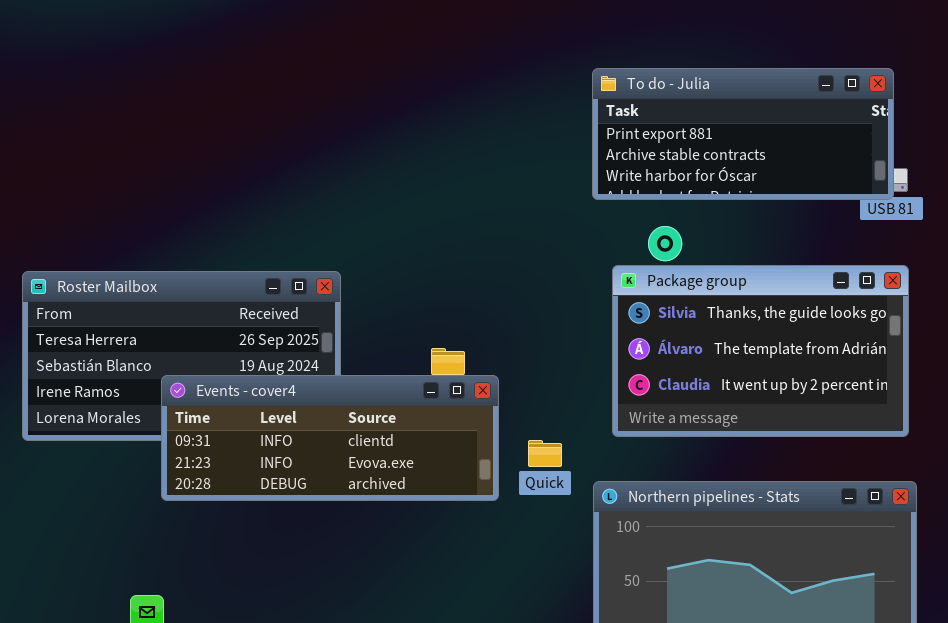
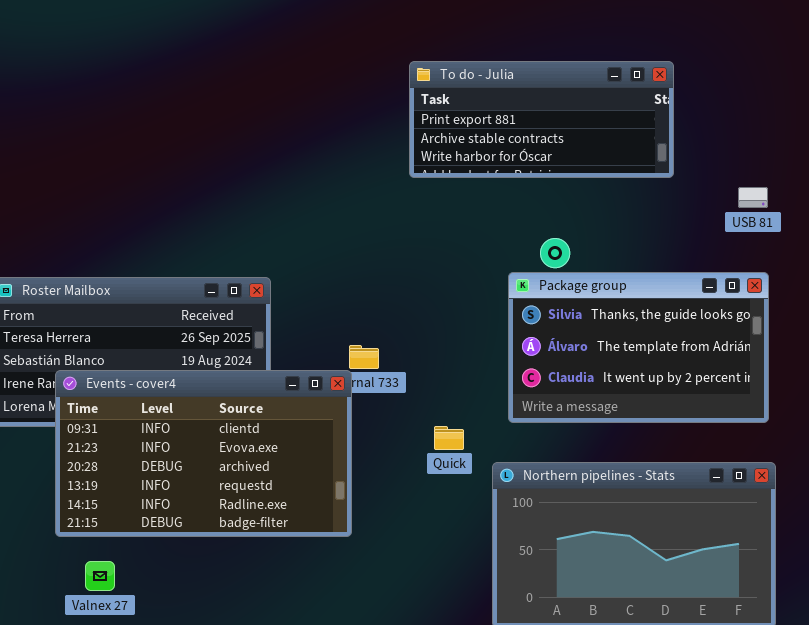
To do - Julia: [592,68,894,200] -> [409,61,674,178], moved
Events - cover4: [161,375,499,501] -> [55,370,352,537], moved, resized

